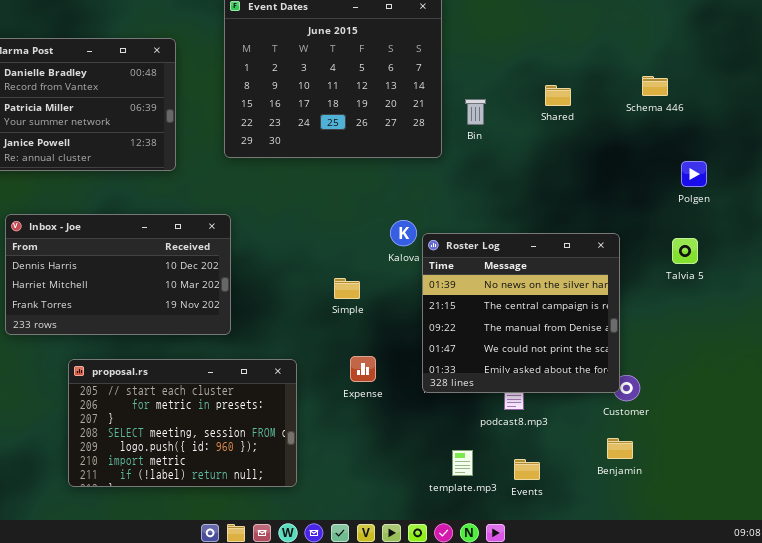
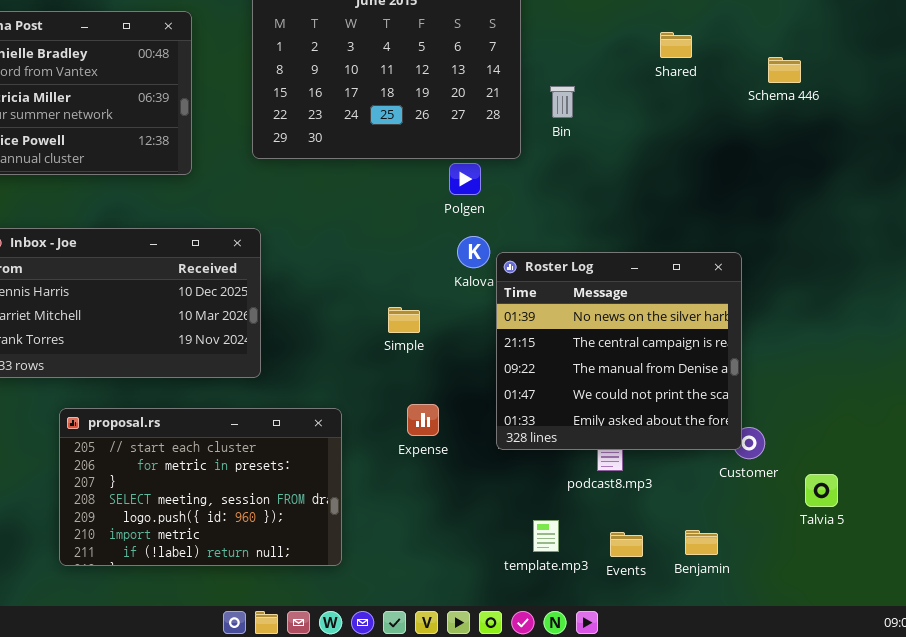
Shared: [545,85,571,106] -> [660,32,692,58], moved
Polgen: [681,161,707,187] -> [449,163,481,195], moved
Talvia 5: [672,238,698,264] -> [805,474,838,507], moved
Benjamin: [607,438,633,459] -> [685,530,718,555], moved

